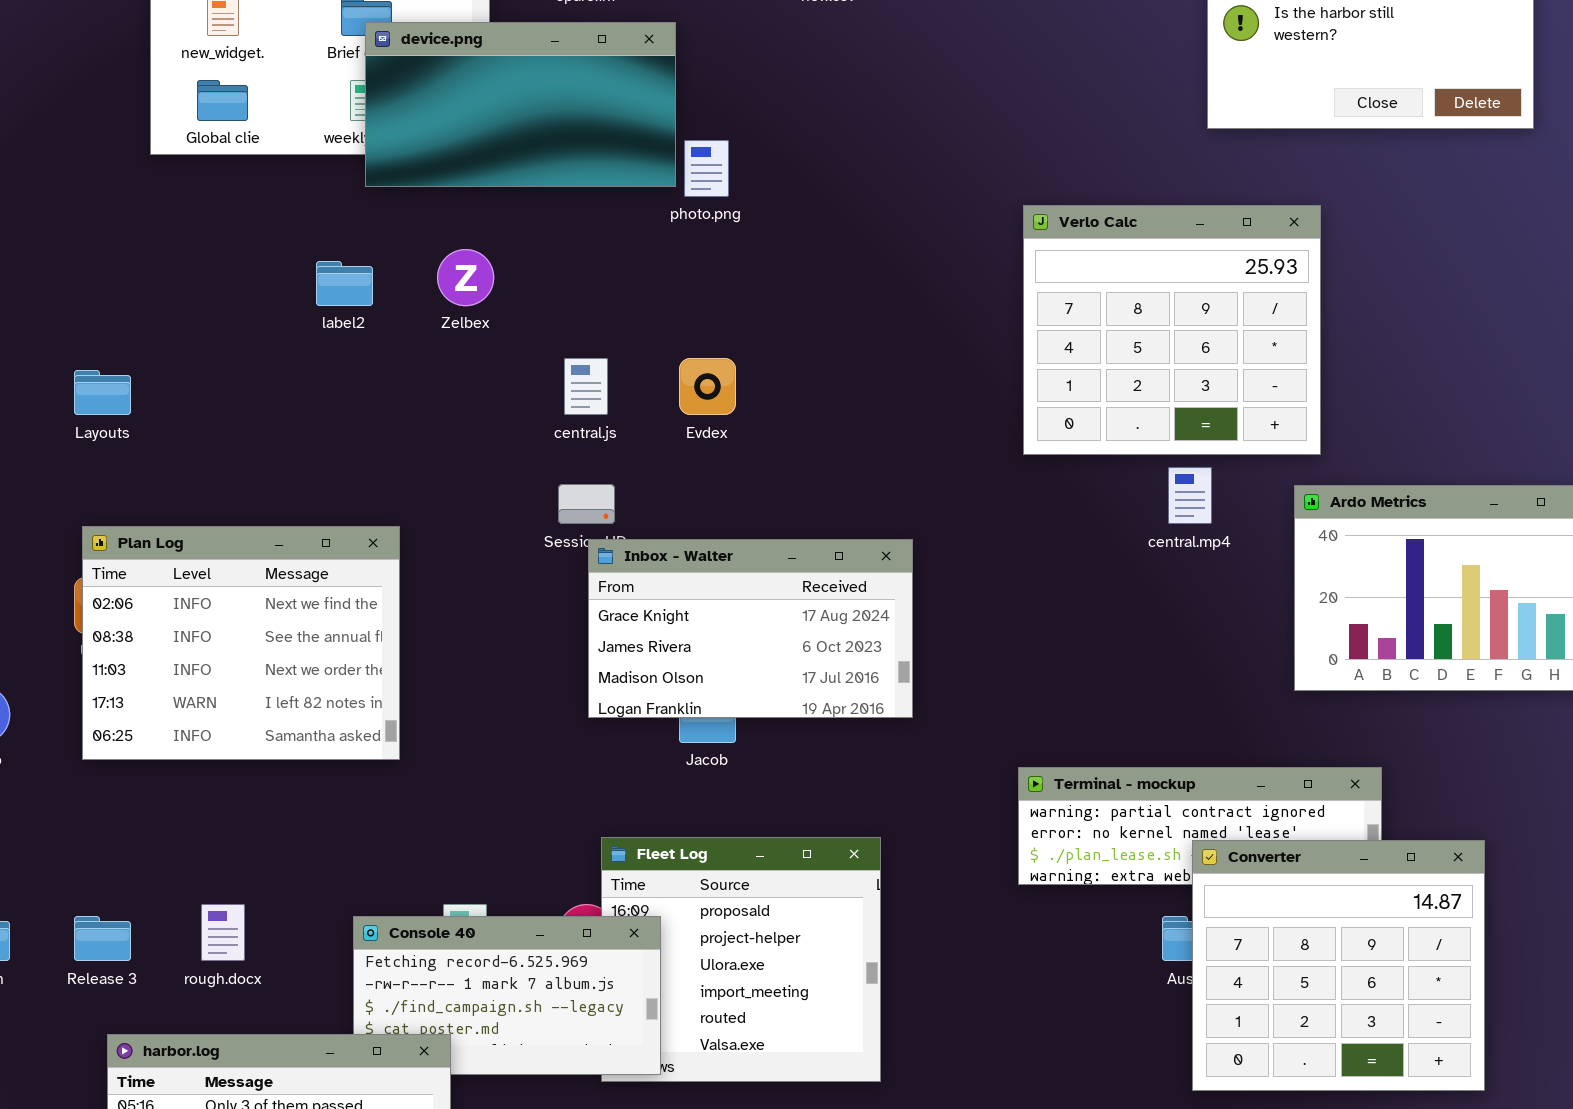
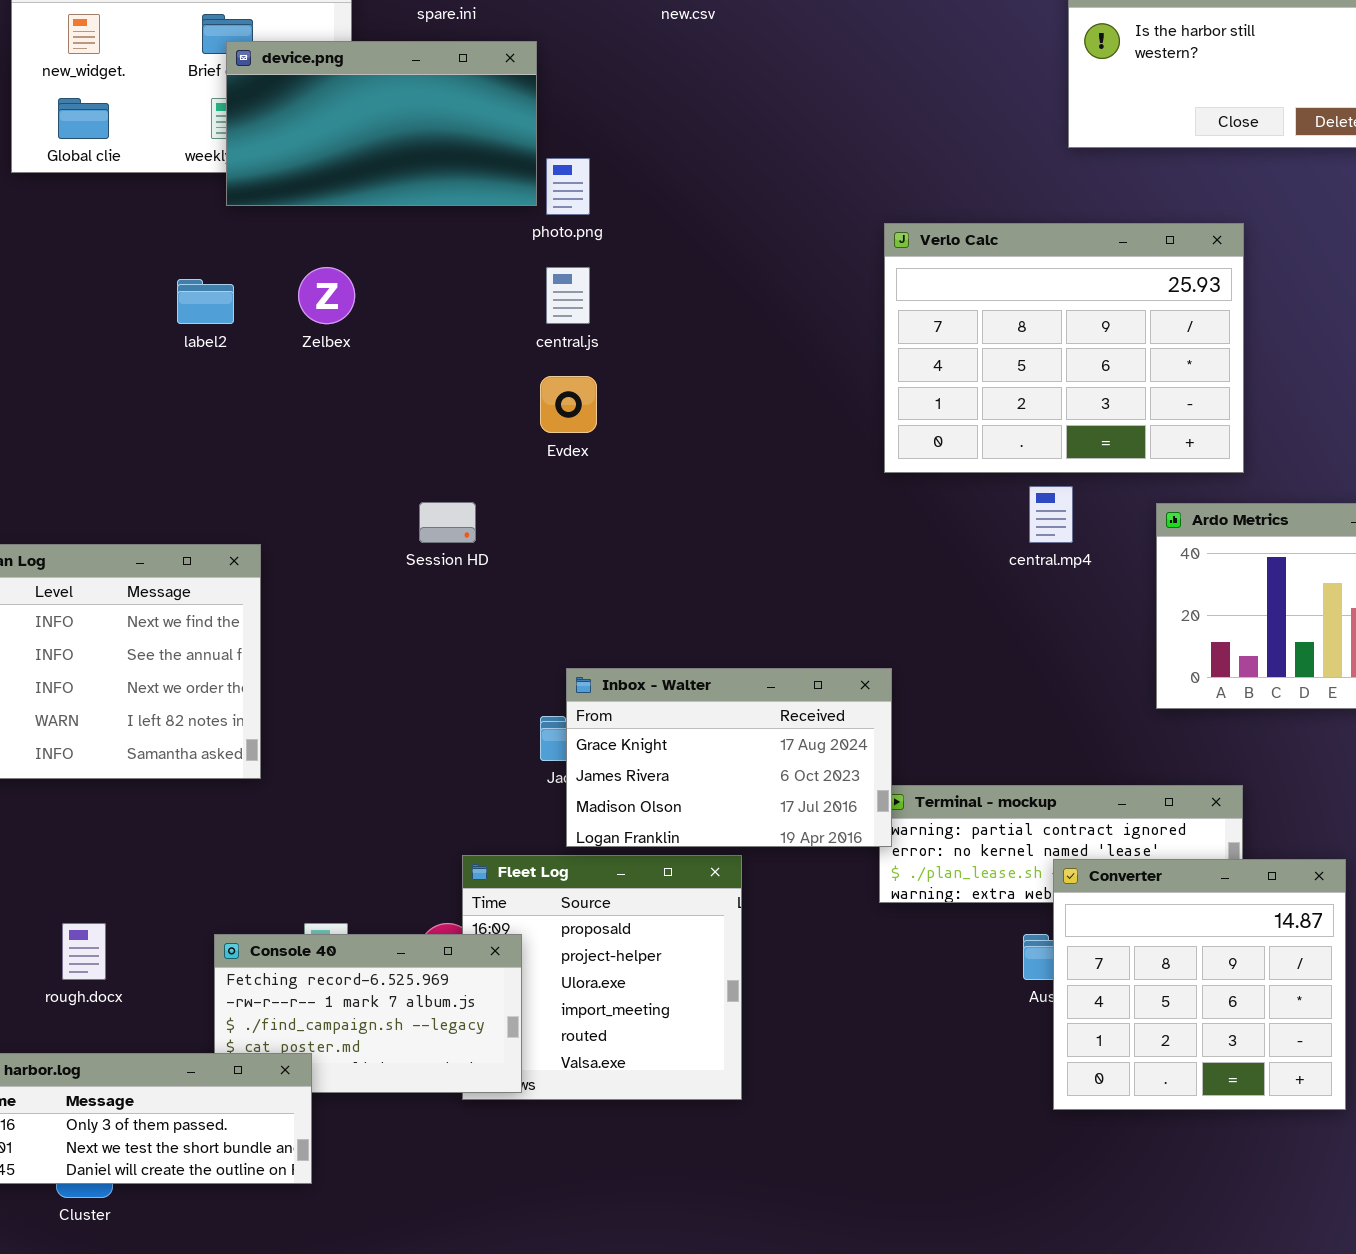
Verlo Calc: [1023,205,1321,455] -> [884,223,1244,473], resized
central.js: [564,358,608,415] -> [546,267,590,324], moved
Inbox - Walter: [588,539,913,718] -> [566,668,892,847], moved

